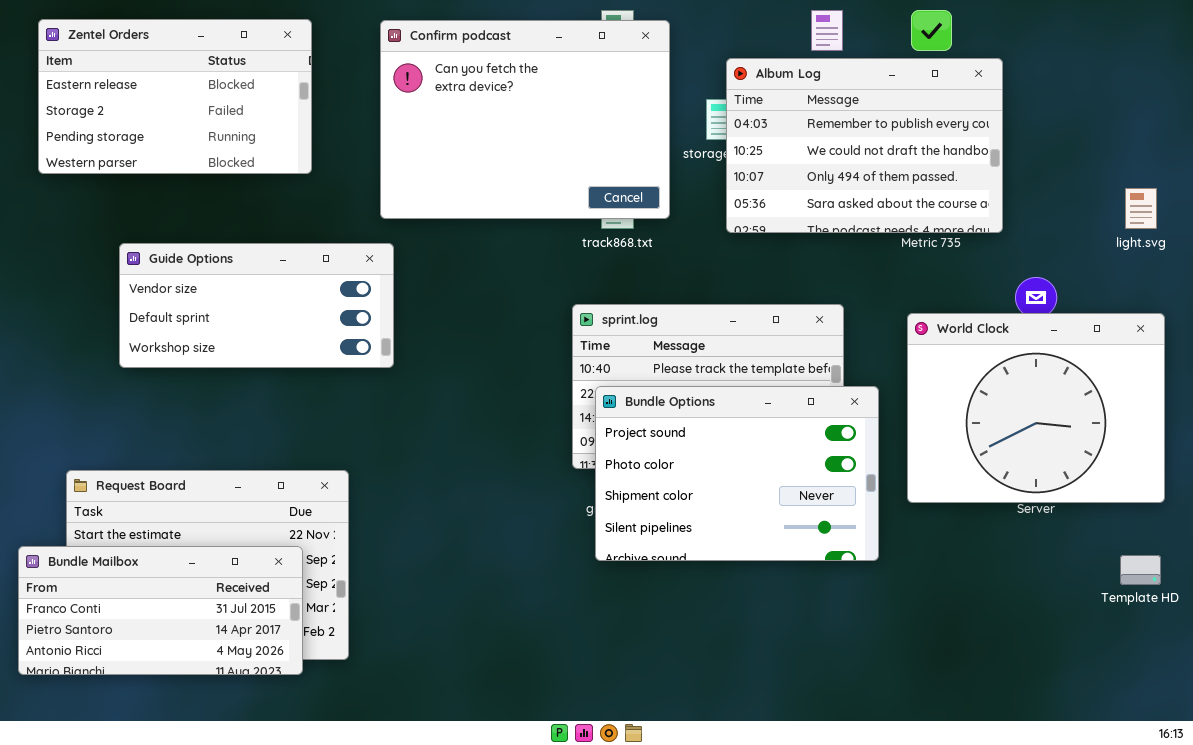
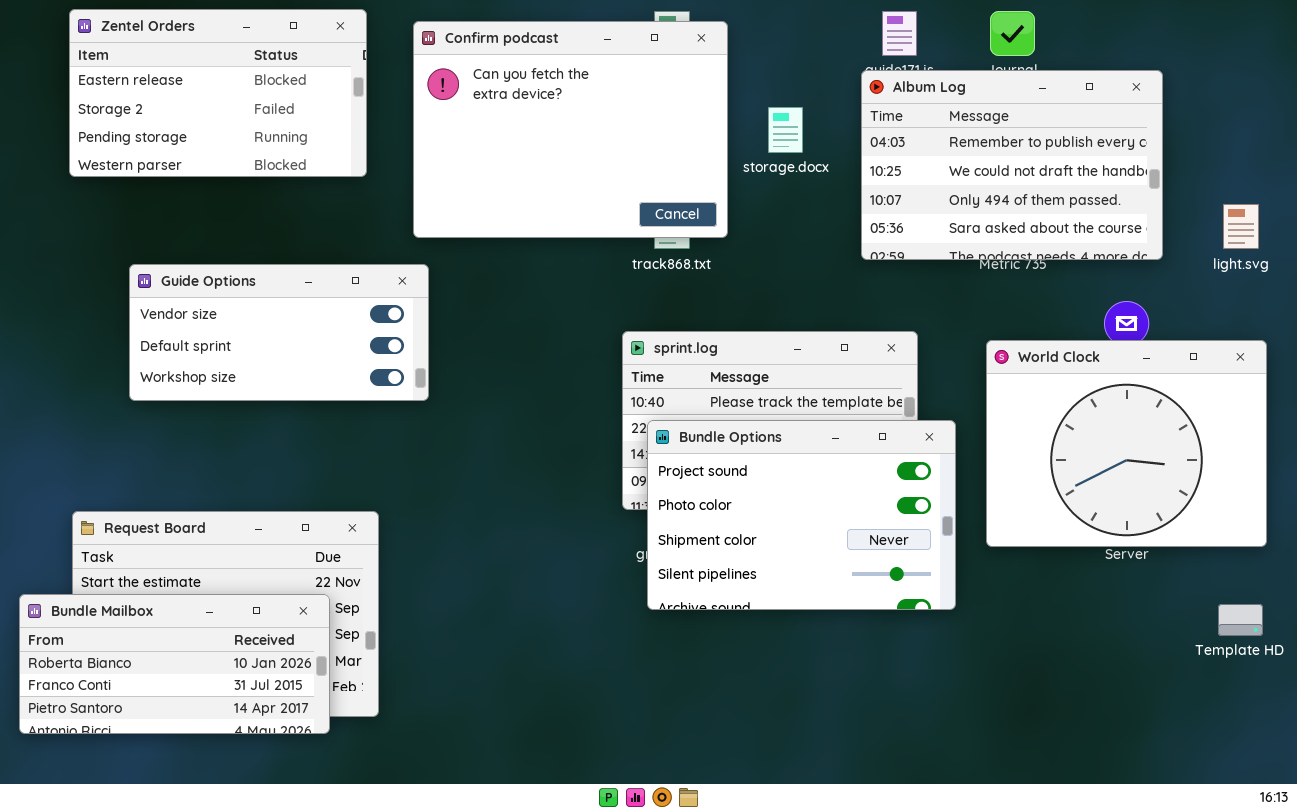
Zentel Orders: [38,19,312,174] -> [69,9,367,177], moved
Album Log: [726,58,1003,233] -> [861,70,1163,260], moved
Bundle Mailbox: [18,546,303,675] -> [19,594,330,734], scrolled up 1 row

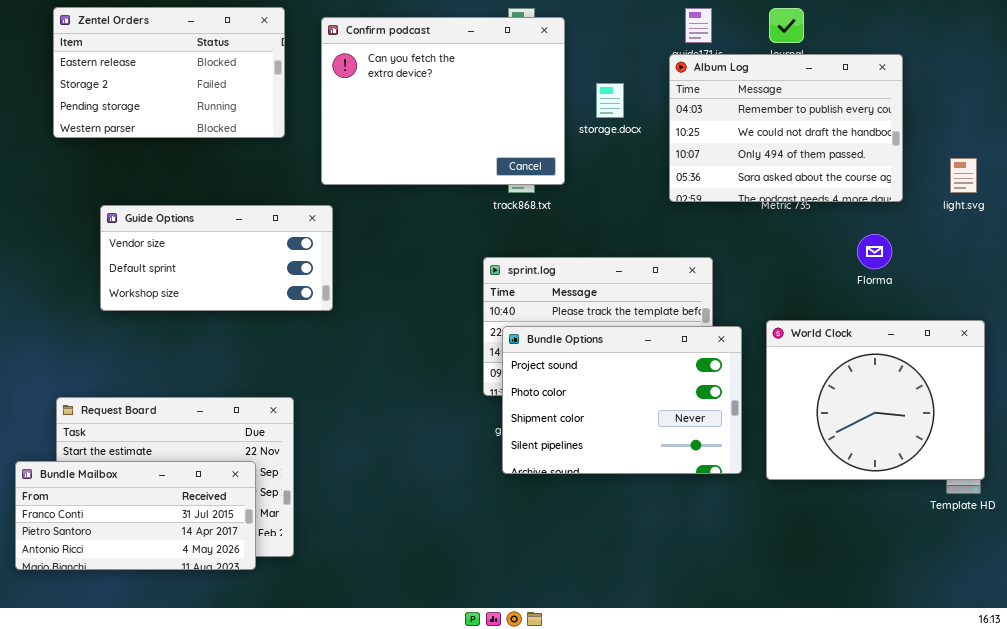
World Clock: [986,340,1267,547] -> [766,320,985,480], moved
Bundle Mailbox: [19,594,330,734] -> [15,461,256,570], scrolled down 1 row

